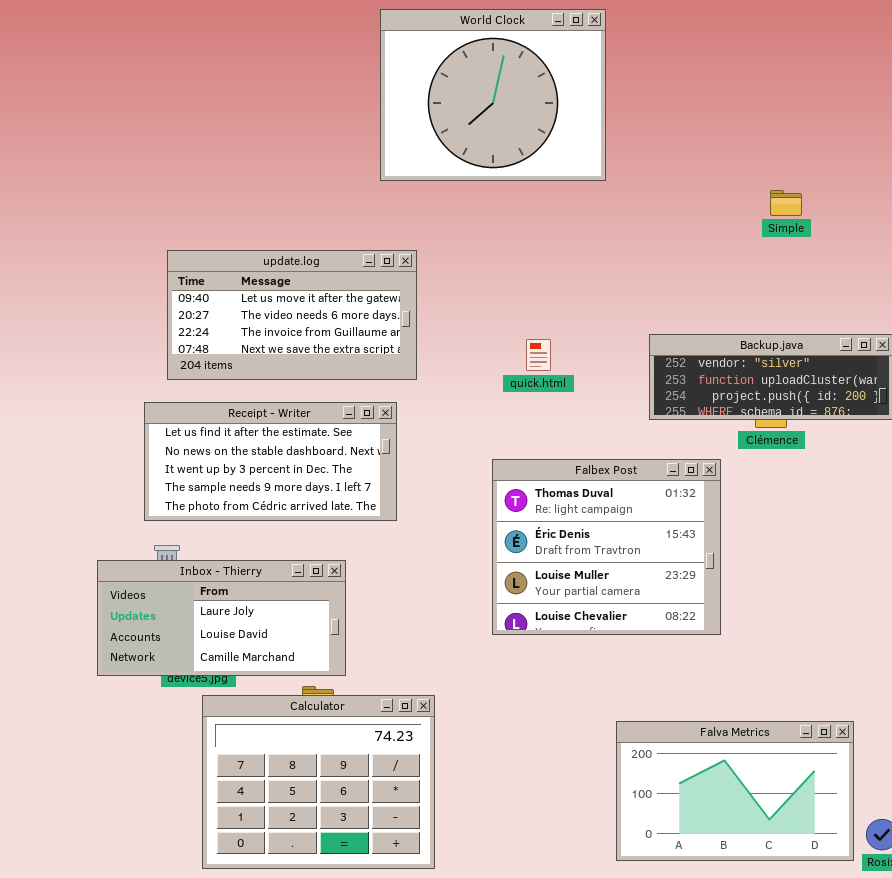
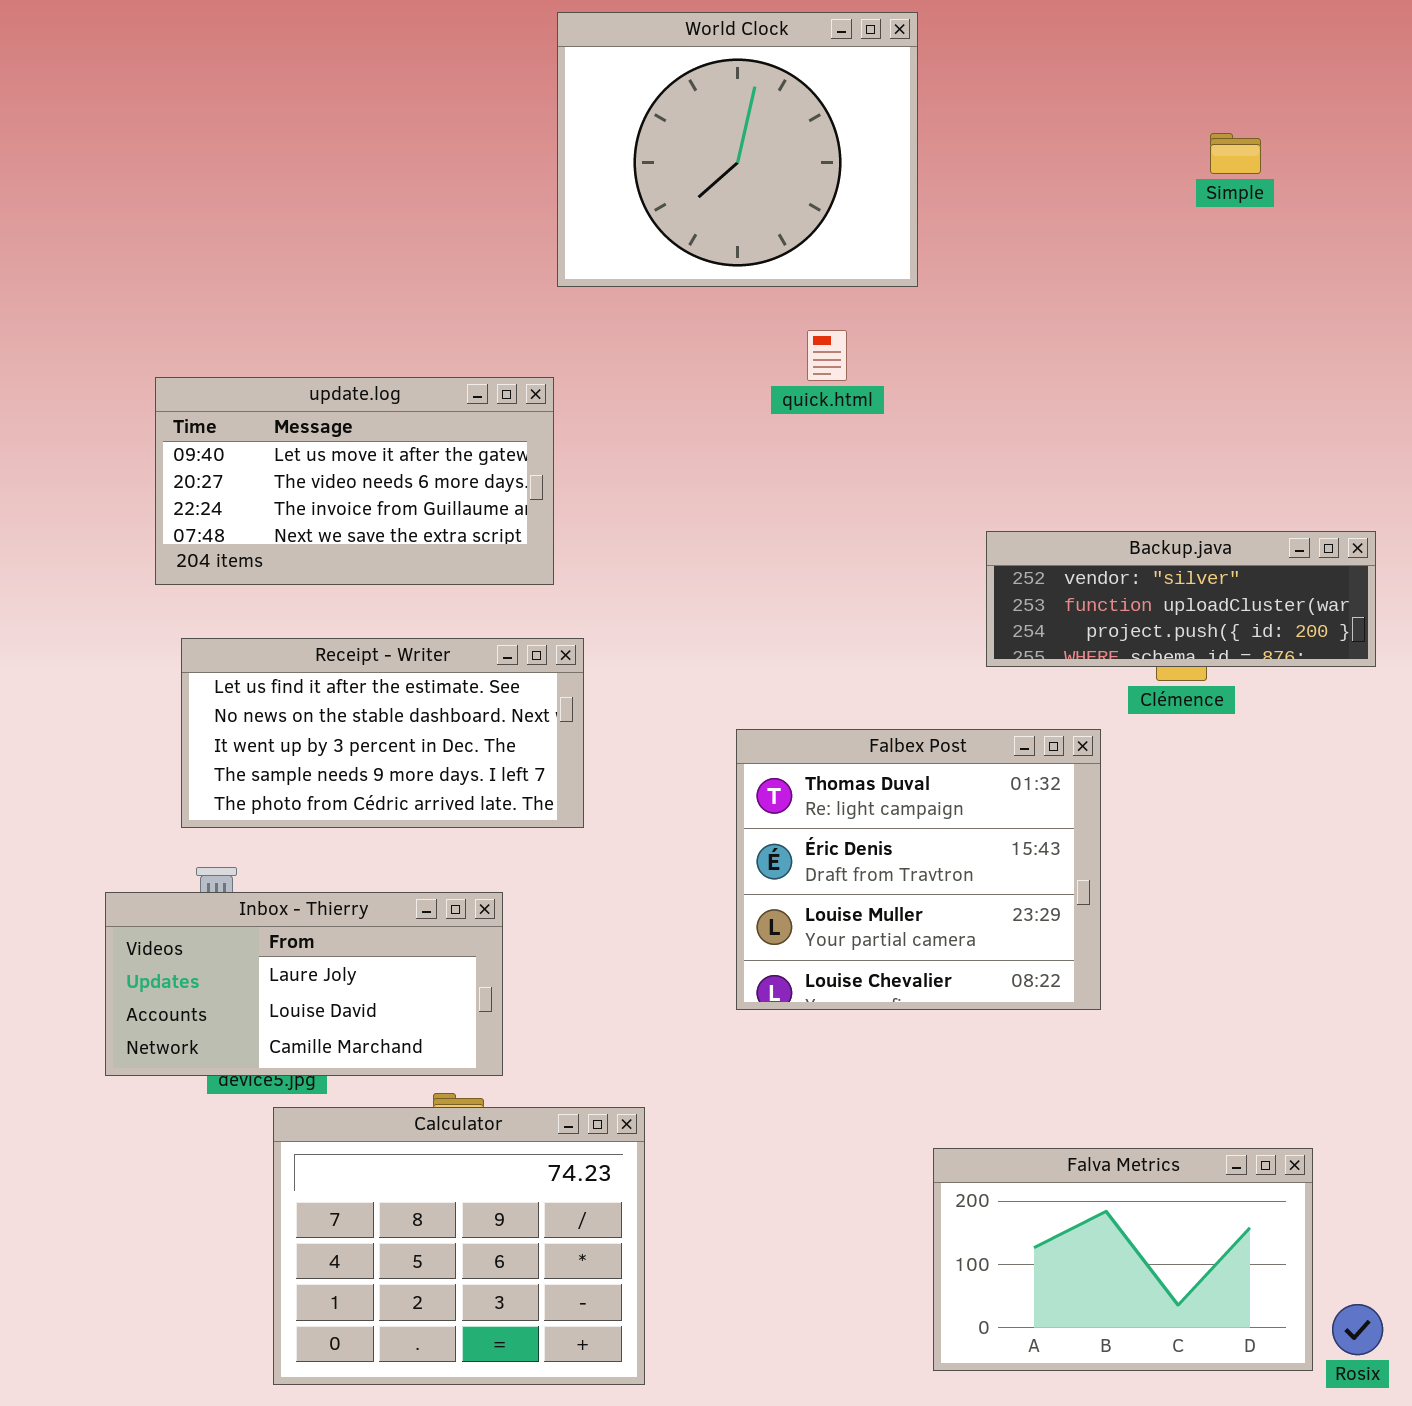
Simple: [770,190,802,216] -> [1210,133,1261,174], moved
update.log: [167,250,417,380] -> [155,377,554,585], moved
quick.html: [526,339,551,371] -> [807,330,847,381], moved

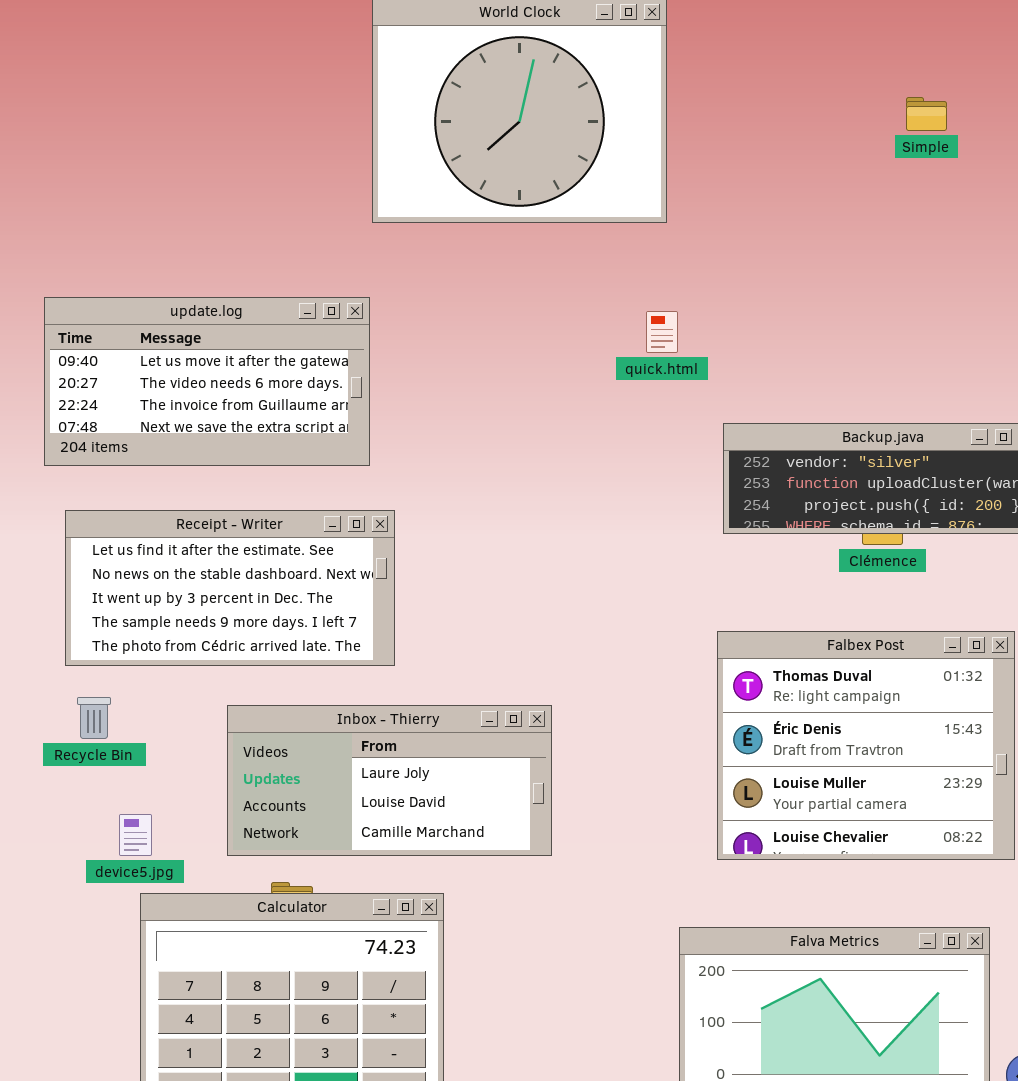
quick.html: [807,330,847,381] -> [646,311,678,353], moved
Falbex Post: [736,729,1101,1010] -> [717,631,1015,860], moved
Inbox - Thierry: [105,892,503,1076] -> [227,705,552,856], moved

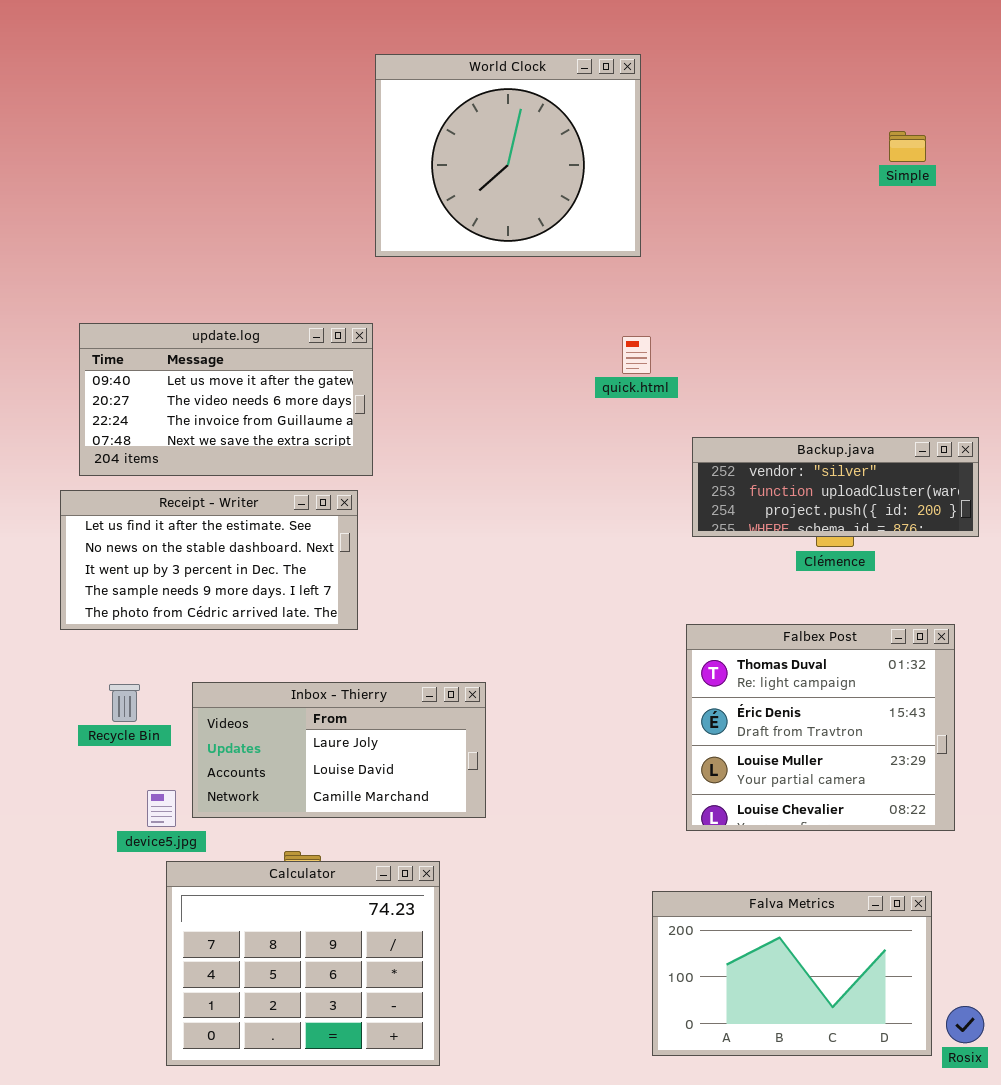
Simple: [906,97,947,131] -> [889,131,926,162], moved
Receipt - Writer: [65,510,395,666] -> [60,490,358,630], moved
Inbox - Thierry: [227,705,552,856] -> [192,682,486,818], moved

